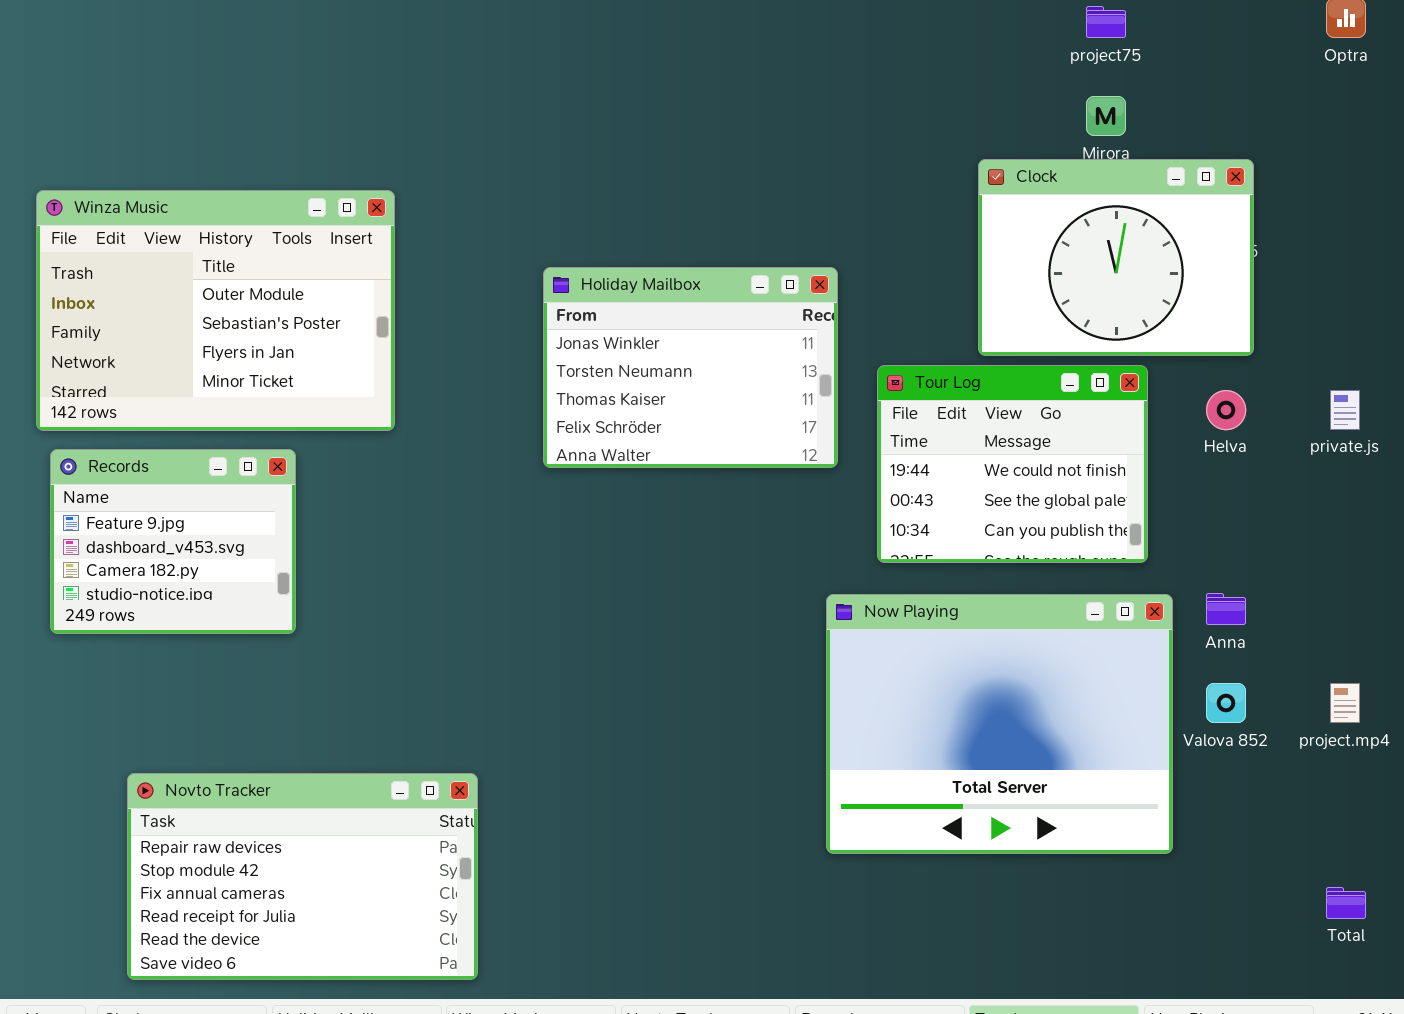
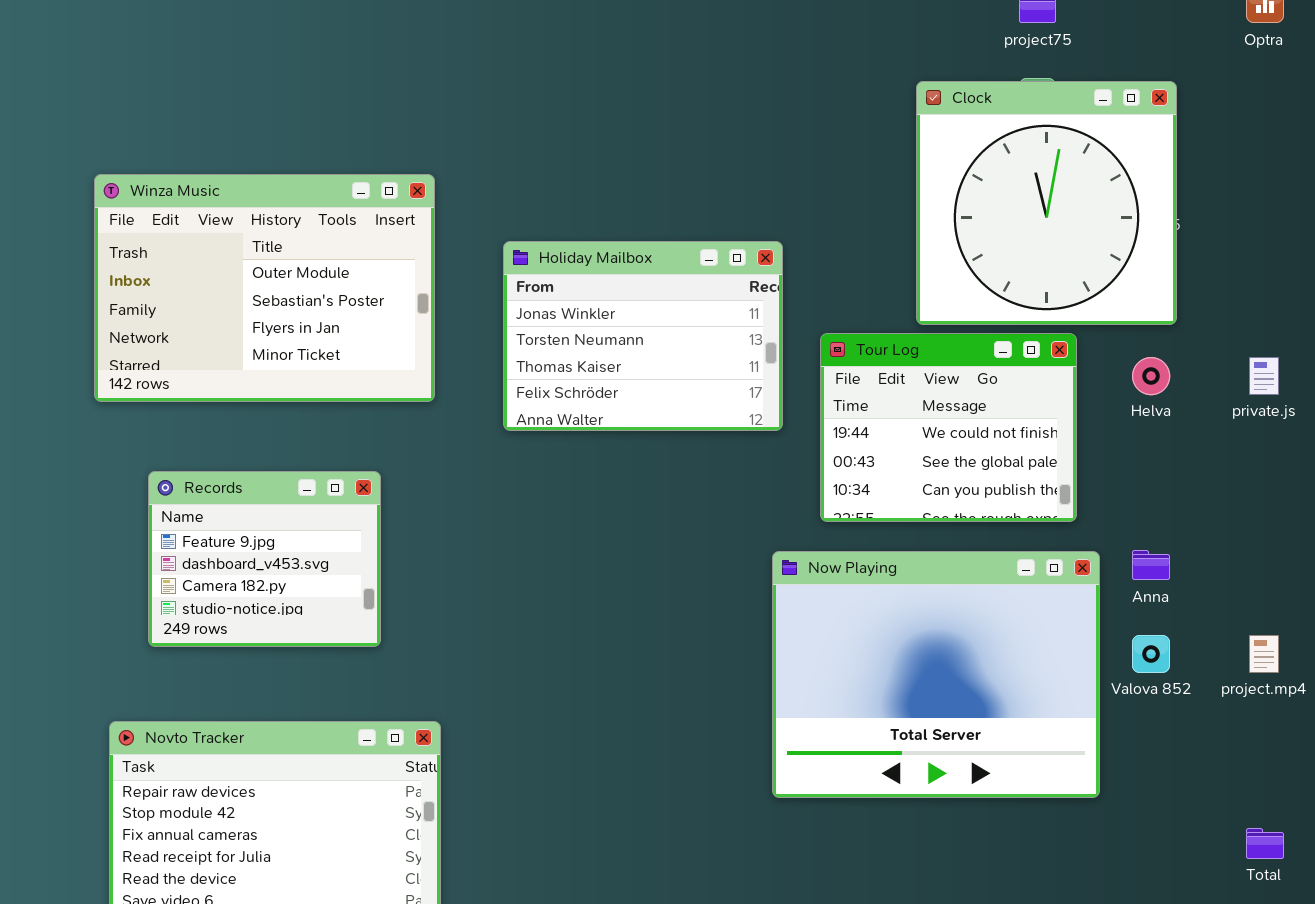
Clock: [978,159,1254,356] -> [916,81,1177,325], resized
Winza Music: [36,190,395,431] -> [94,174,435,402], moved
Records: [50,449,296,634] -> [148,471,381,647], moved

